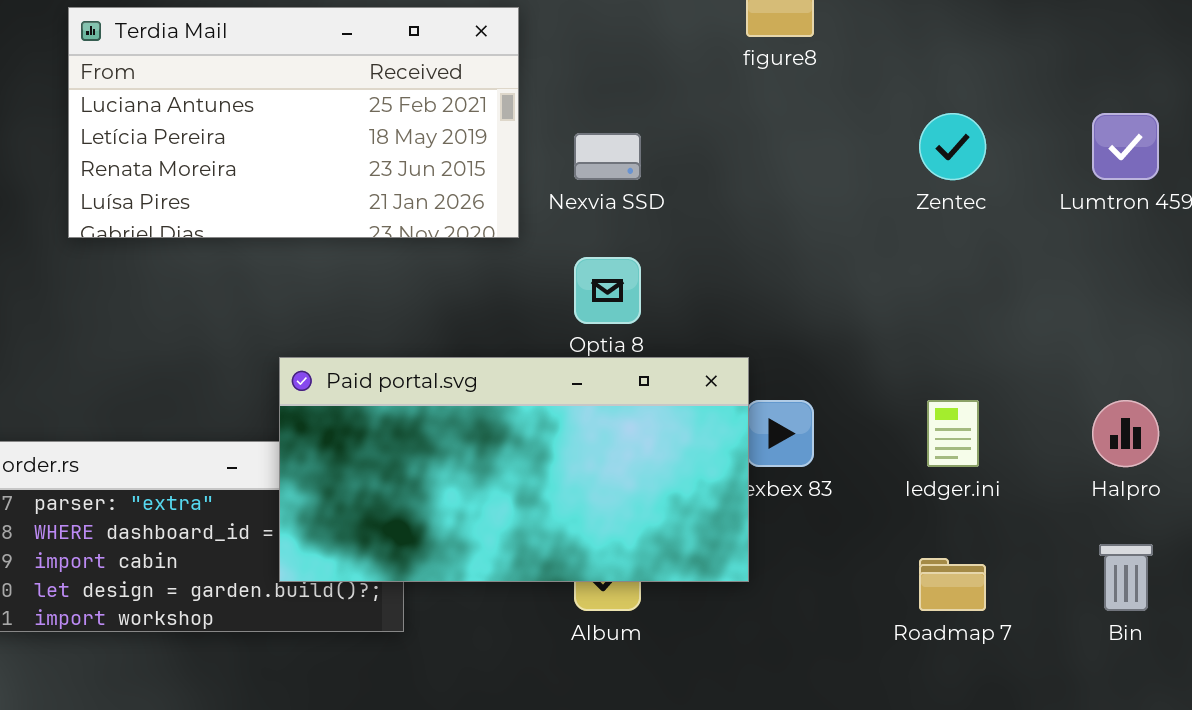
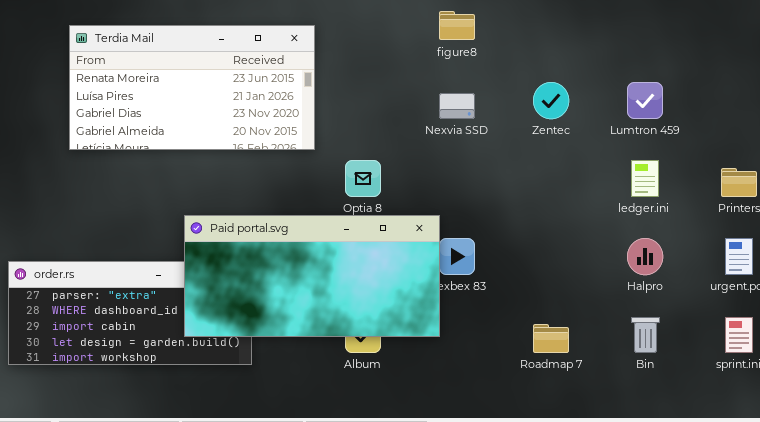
Terdia Mail: [68,7,519,238] -> [69,25,315,150], scrolled down 2 rows
Nexvia SSD: [574,133,641,180] -> [439,93,475,119], moved
ledger.ini: [927,400,979,467] -> [631,160,659,197], moved

